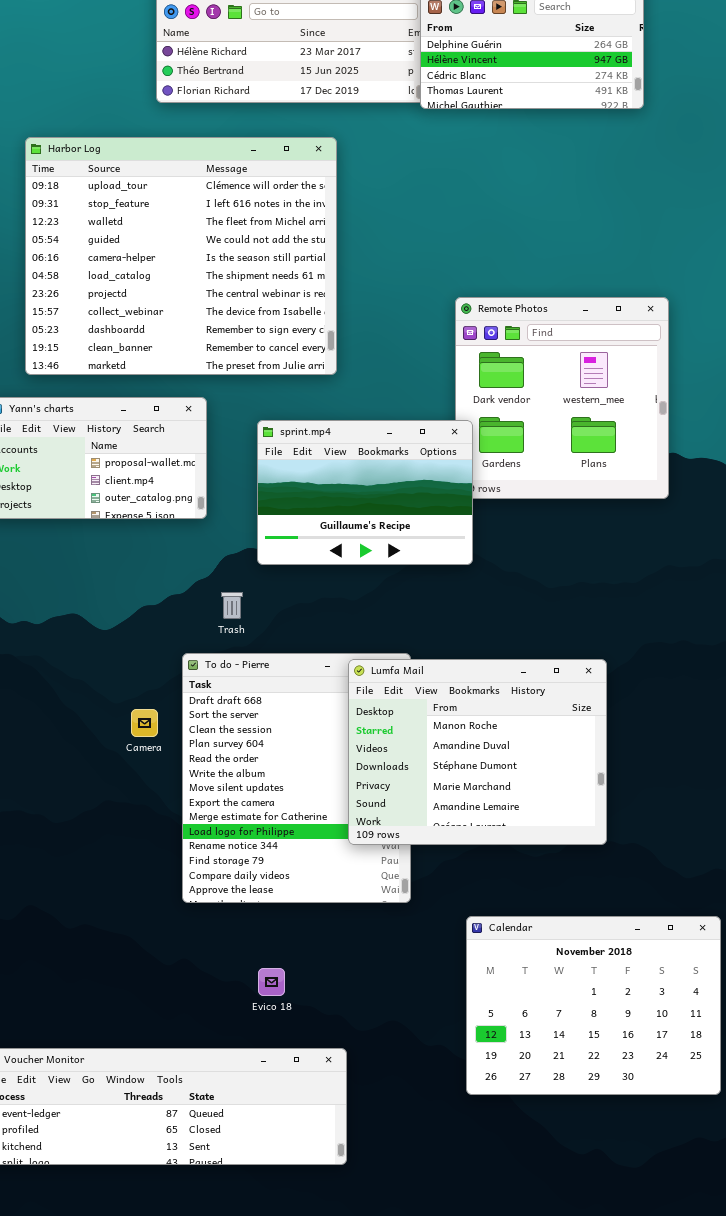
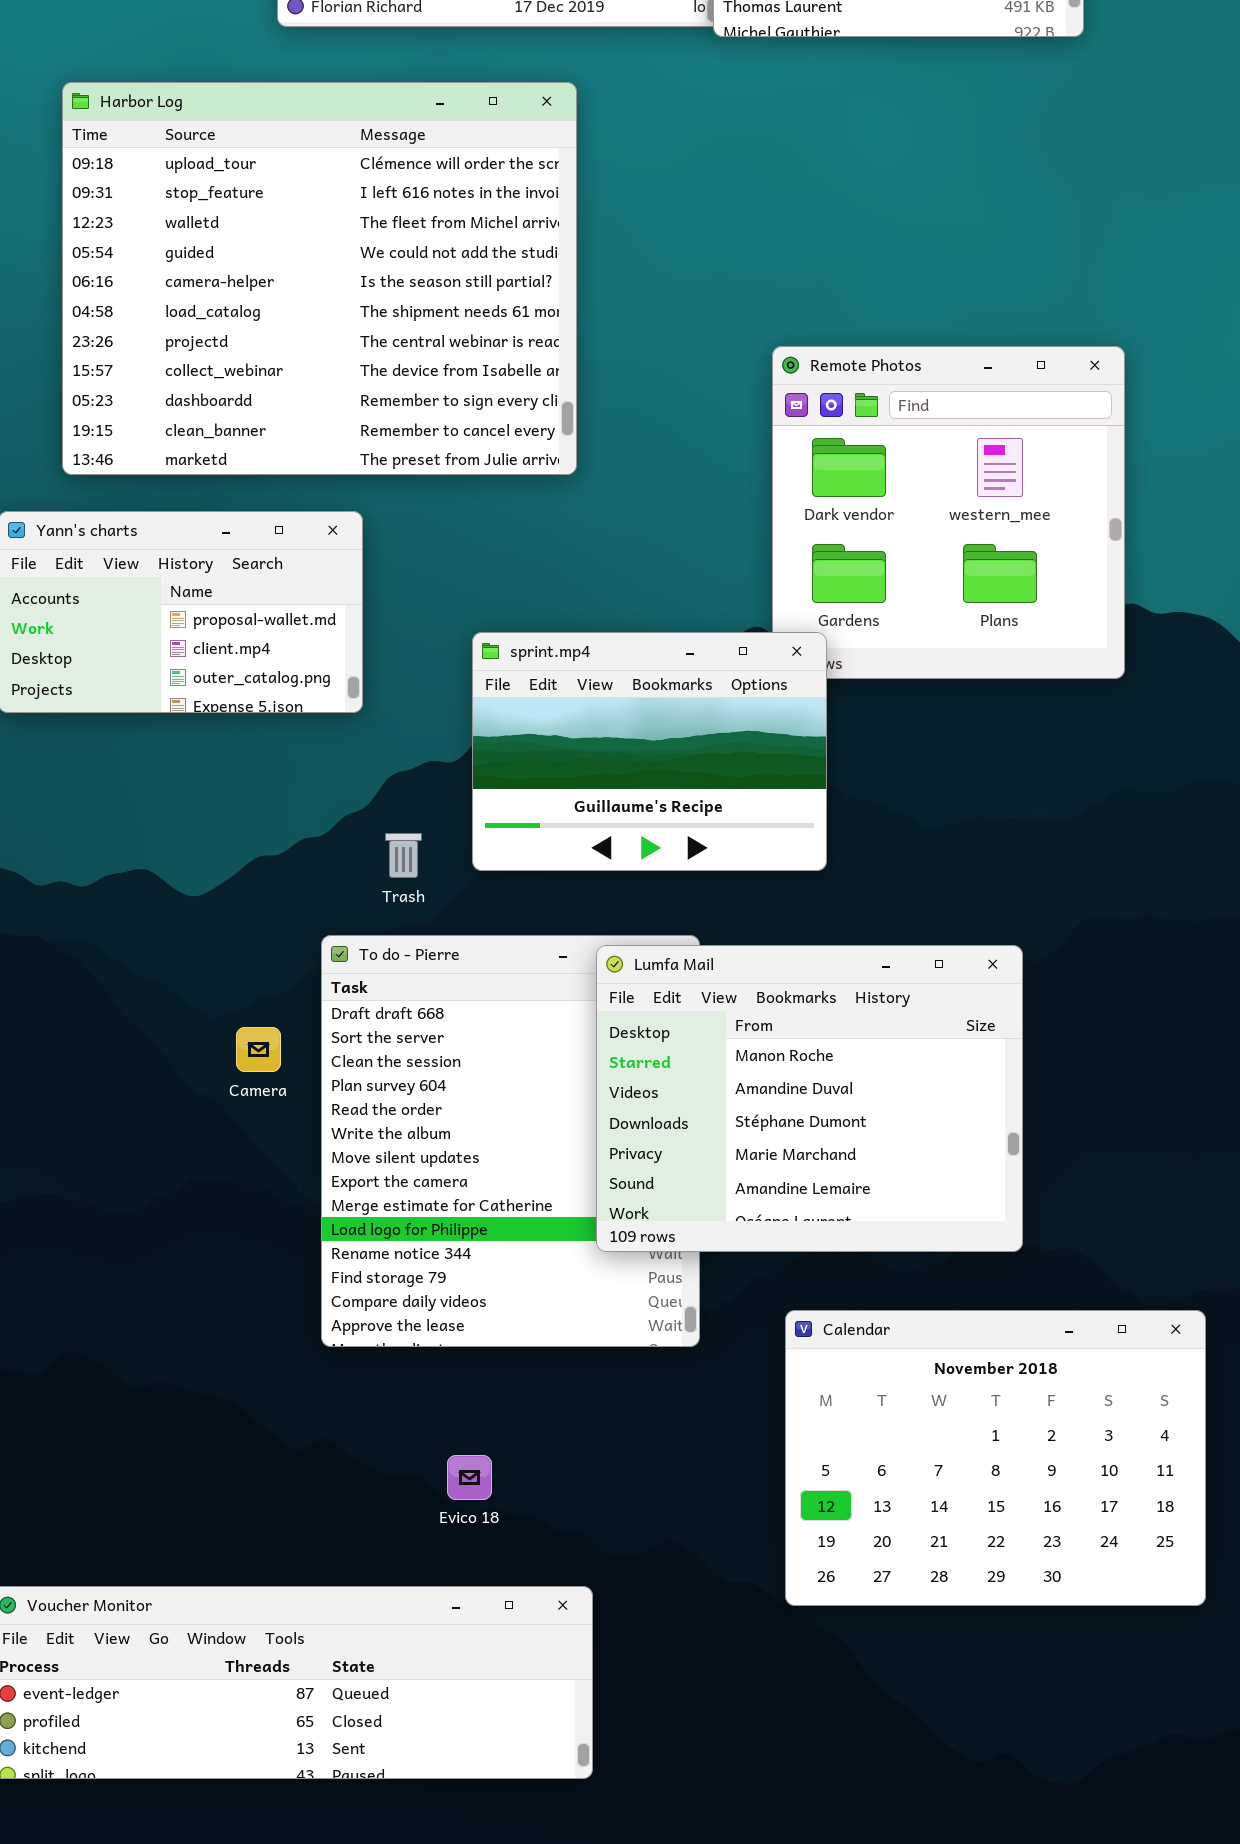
sprint.mp4: [257,420,473,565] -> [472,632,827,871], moved
Calendar: [466,916,721,1095] -> [785,1310,1206,1606], moved

